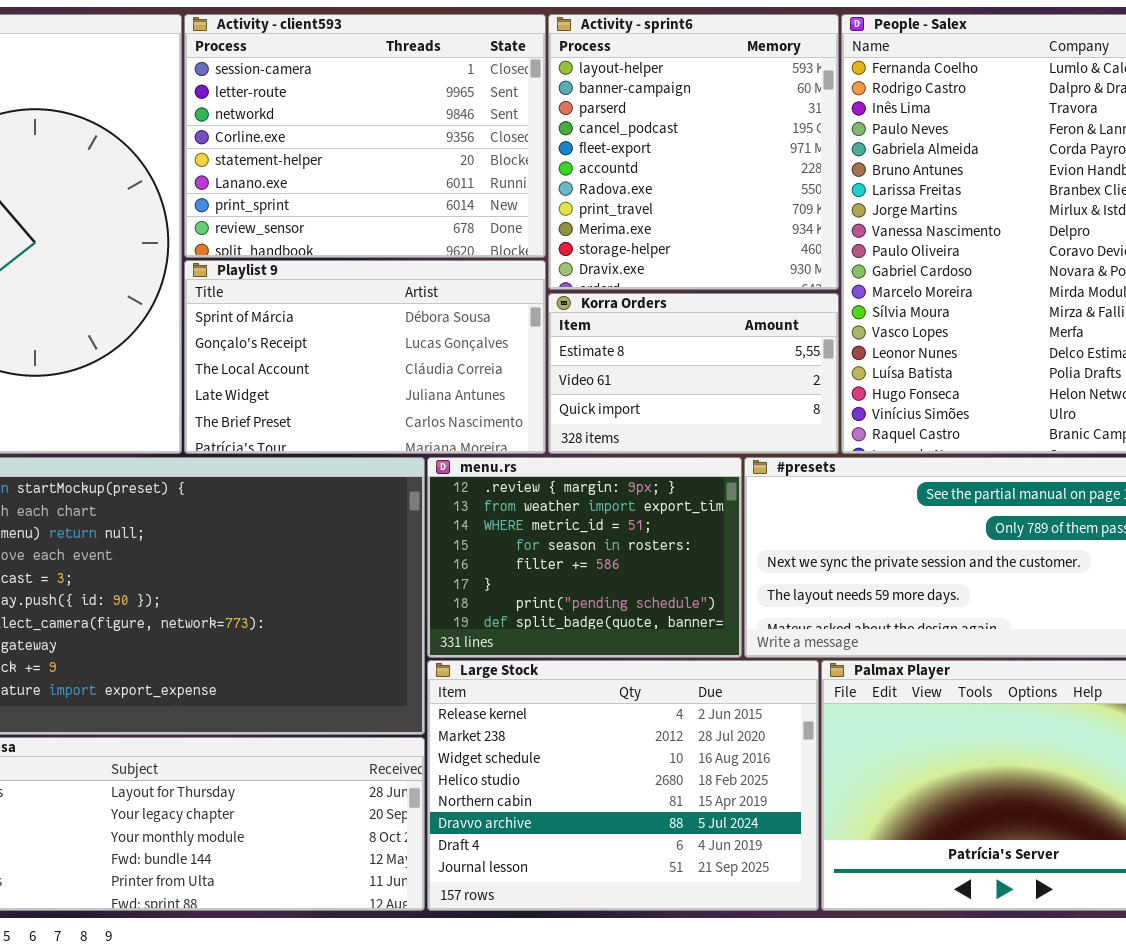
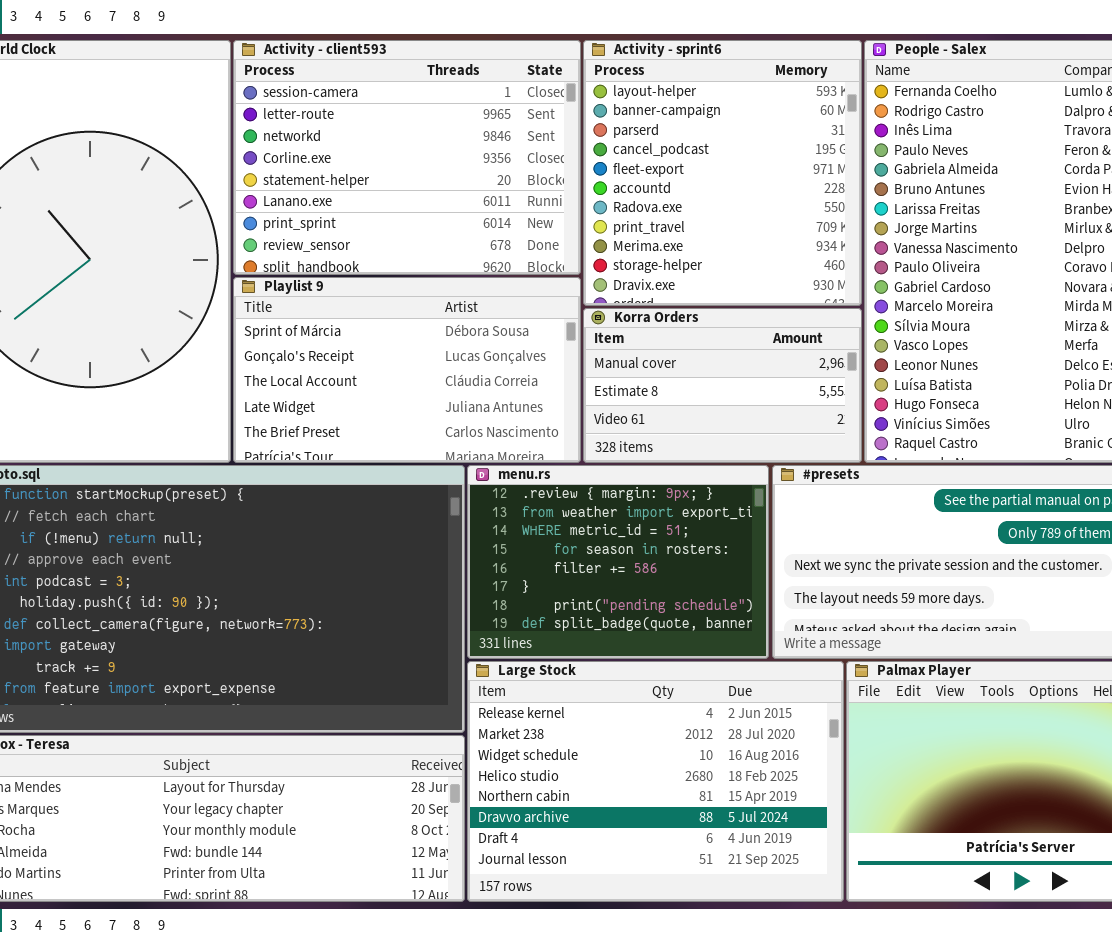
Korra Orders: [548,293,839,454] -> [583,308,862,463], scrolled up 1 row

